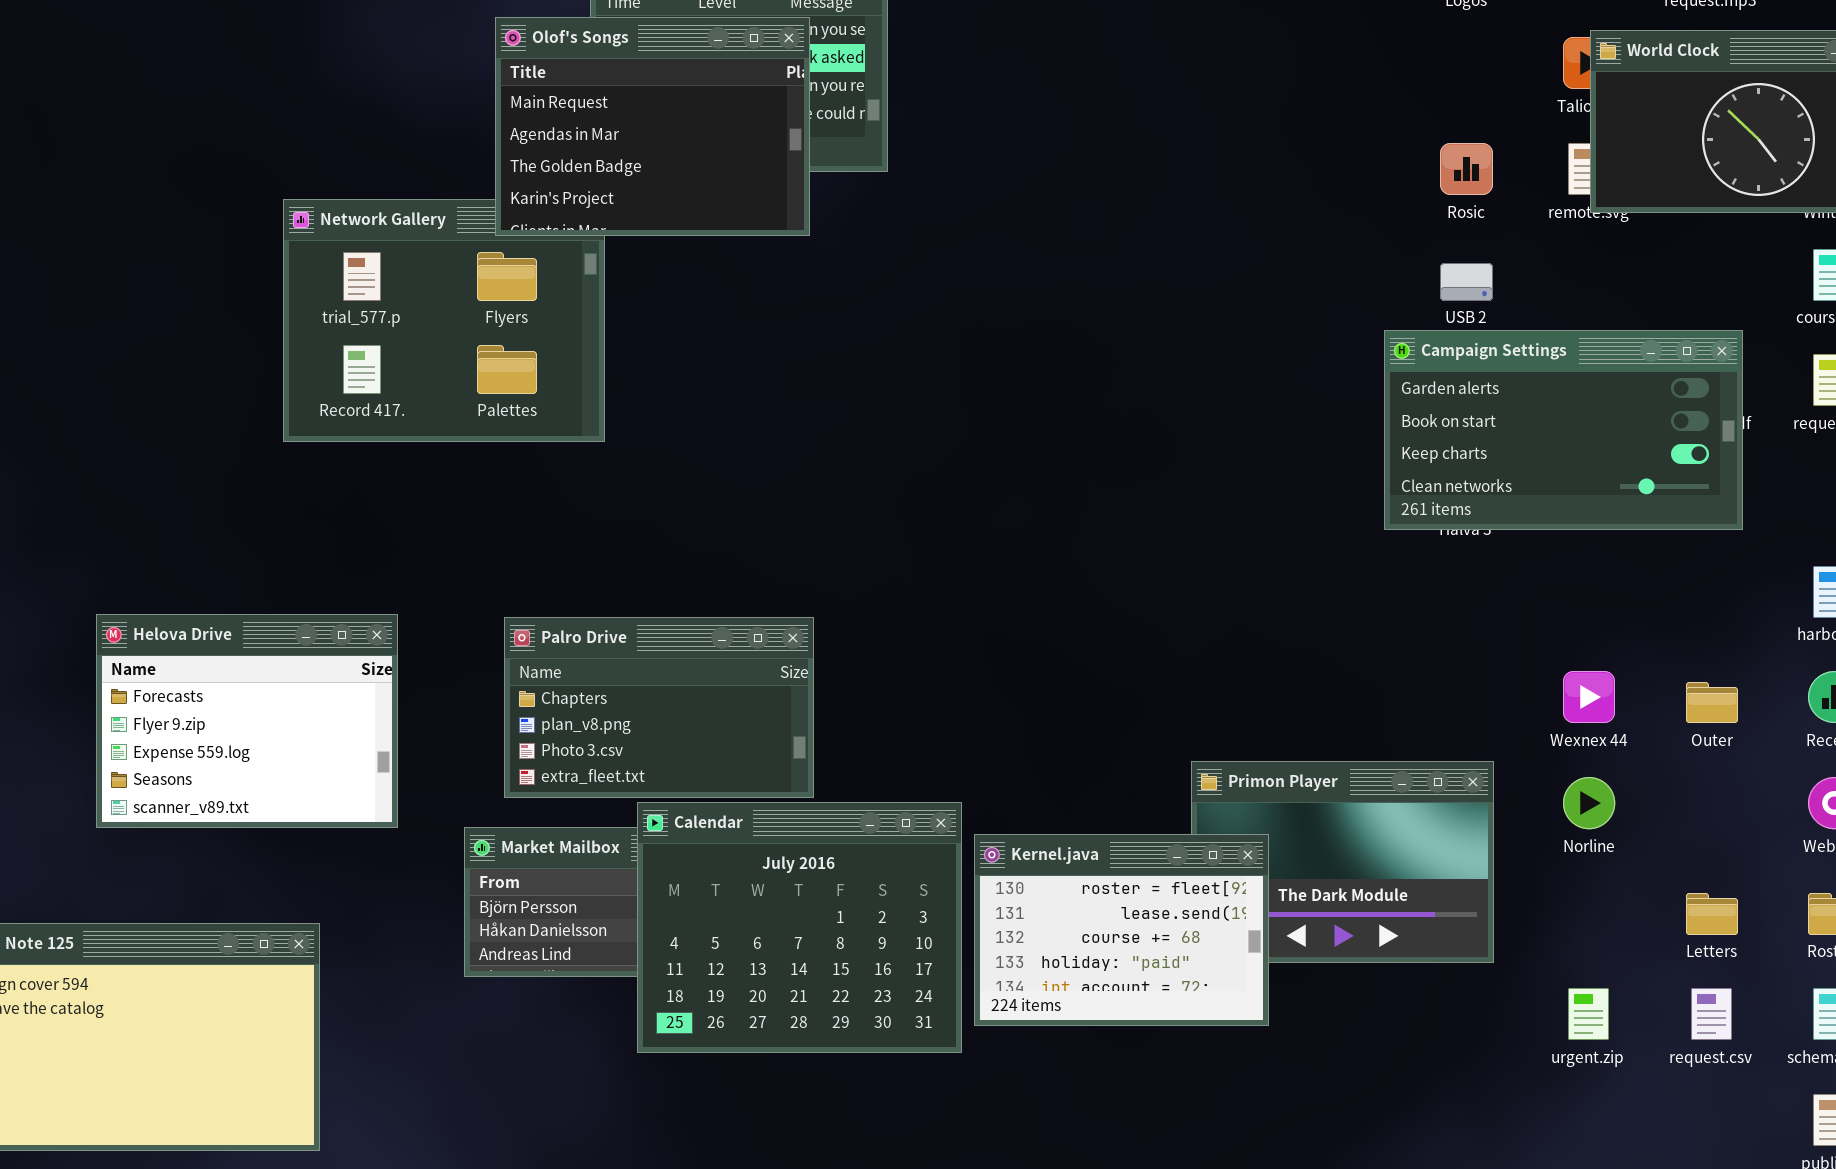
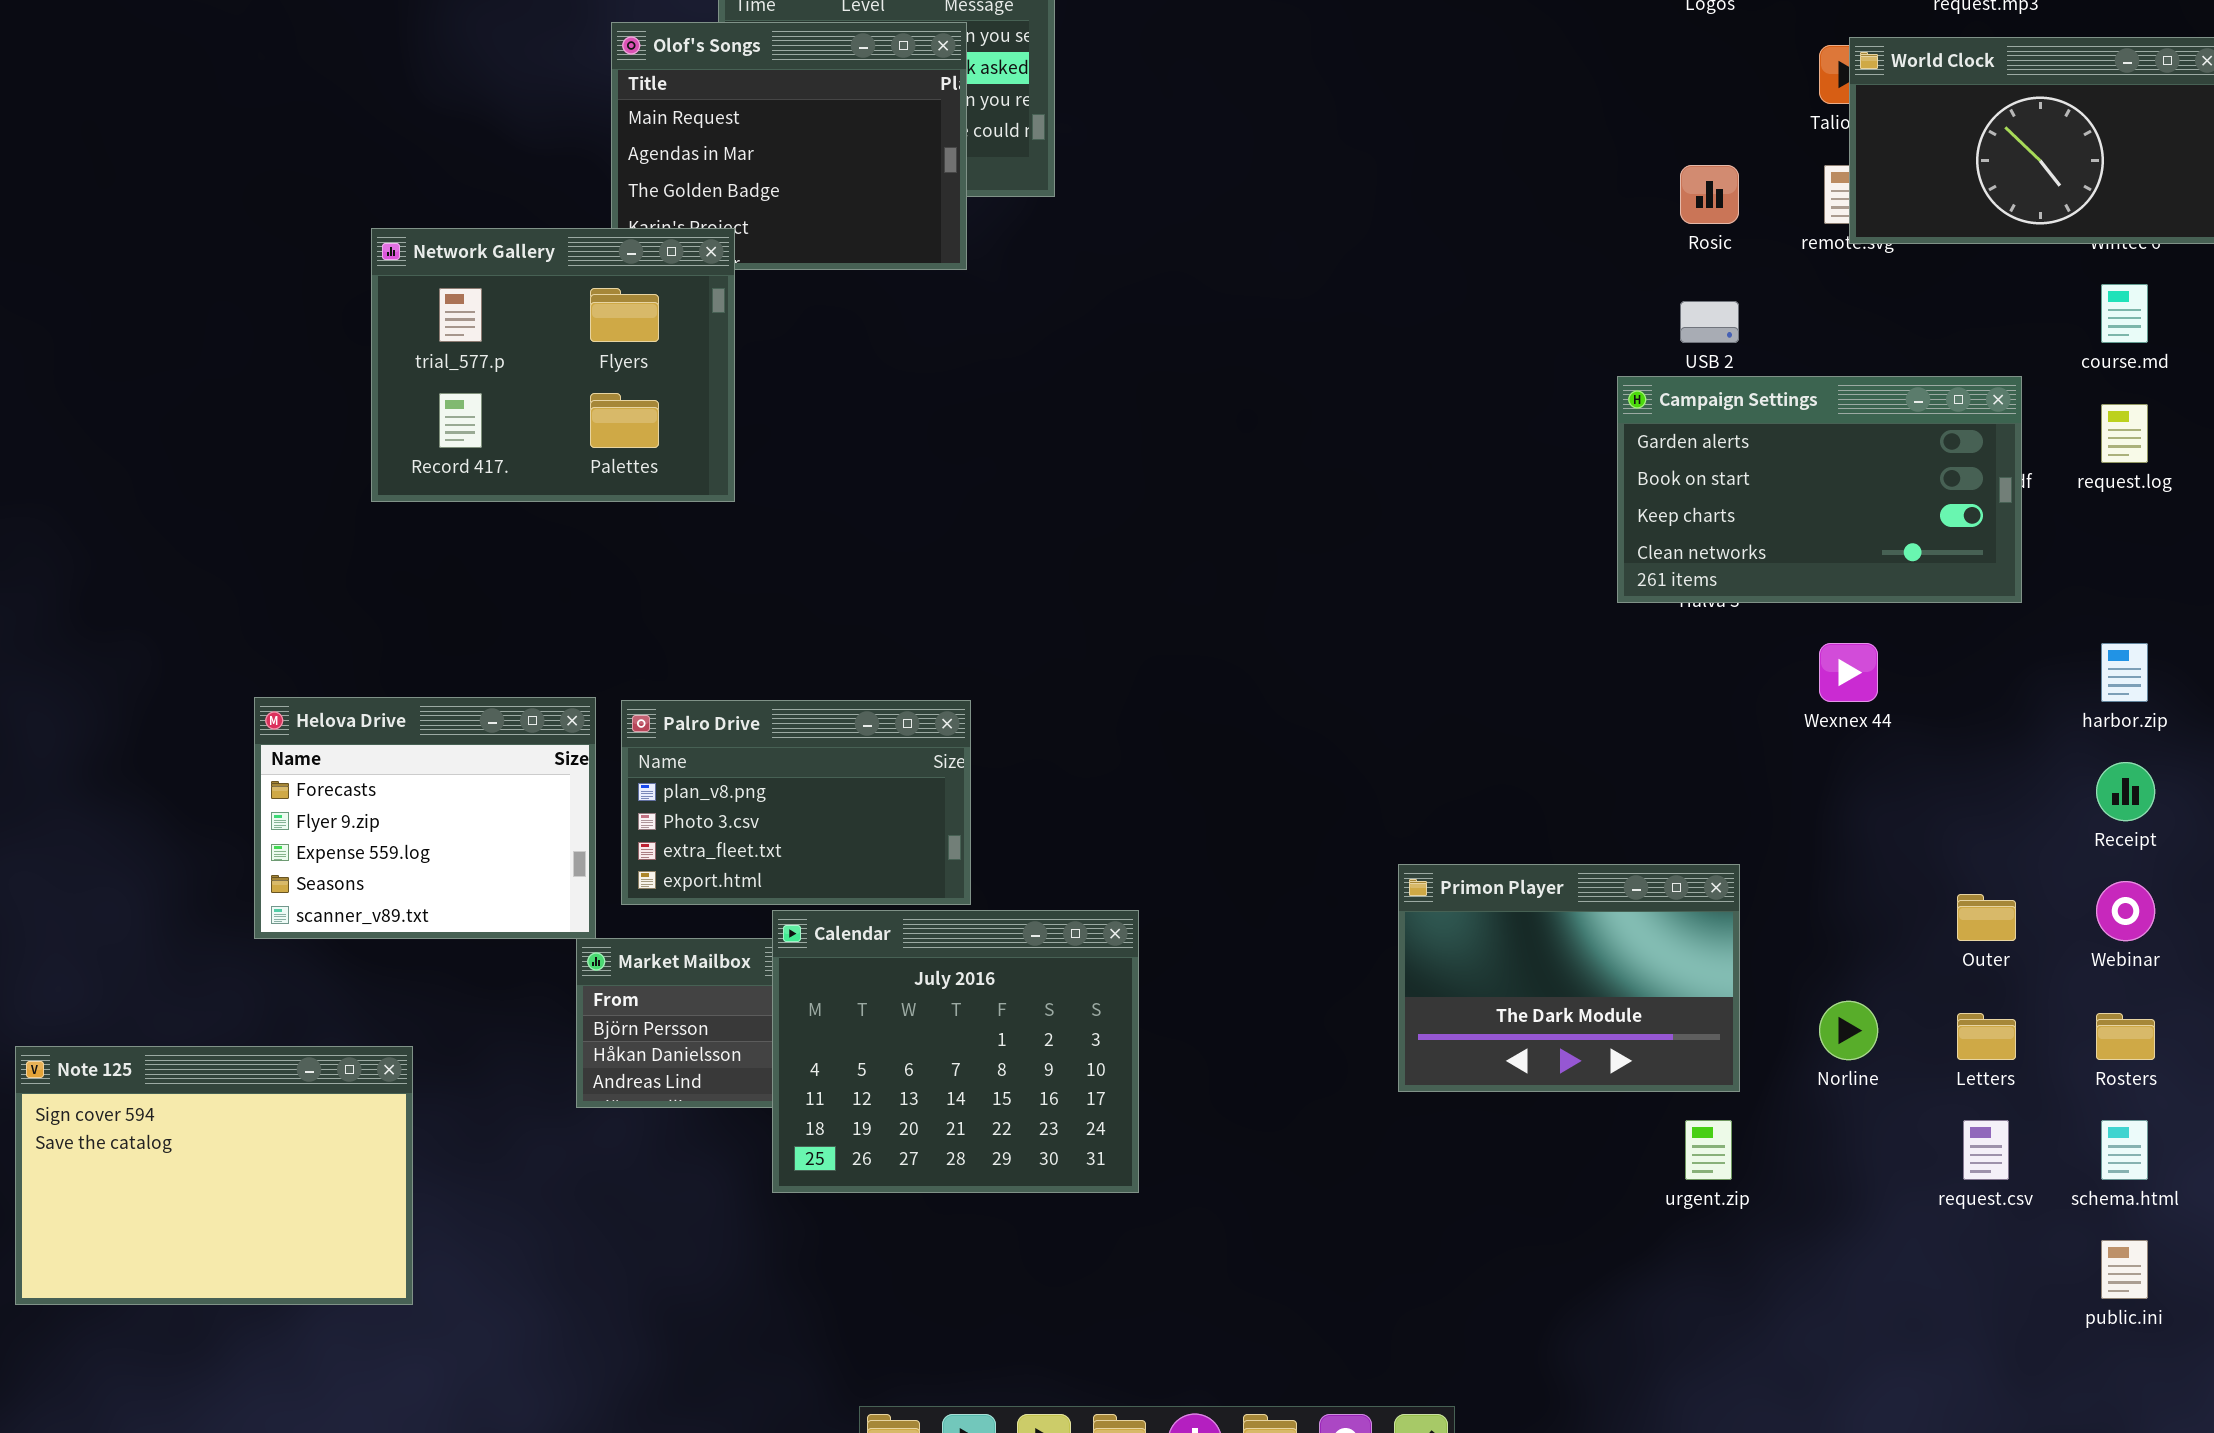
Network Gallery: [283,199,605,442] -> [371,228,735,502], raised
Helova Drive: [96,614,398,828] -> [254,697,596,939], moved
Palro Drive: [504,617,814,798] -> [621,700,971,905], scrolled down 1 row
Wexnex 44: [1563,671,1615,723] -> [1819,643,1878,702], moved
Outer: [1686,682,1738,723] -> [1957,894,2016,941], moved
Norline: [1563,777,1615,829] -> [1819,1001,1878,1060], moved
Kernel.java: [974,834,1269,1026] -> none, closed
urgent.zip: [1568,988,1609,1040] -> [1685,1120,1732,1180], moved

